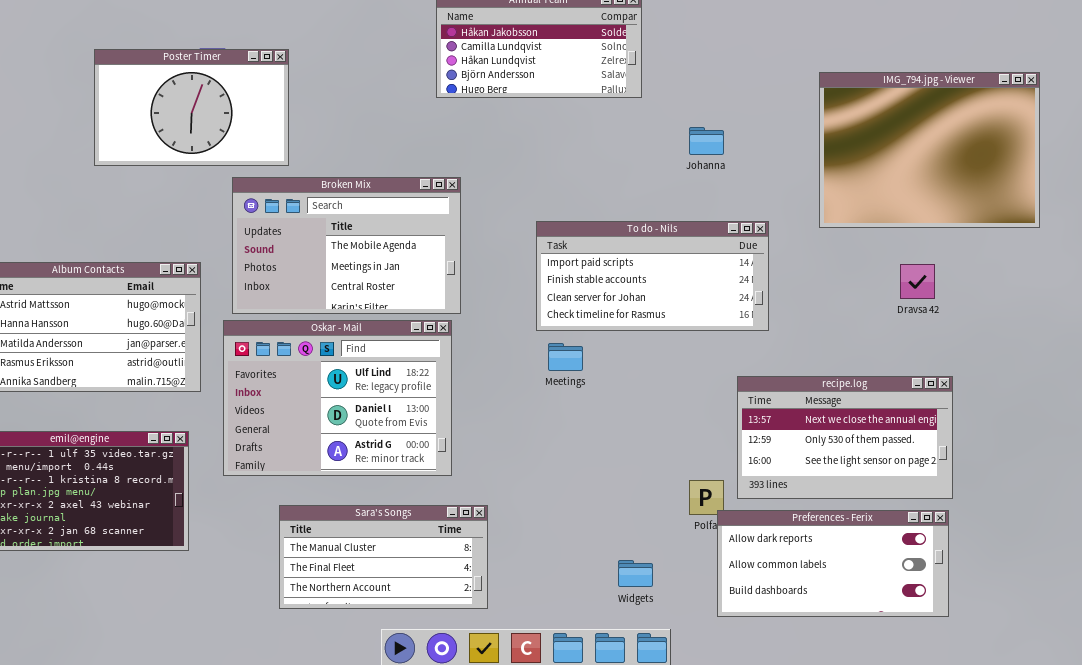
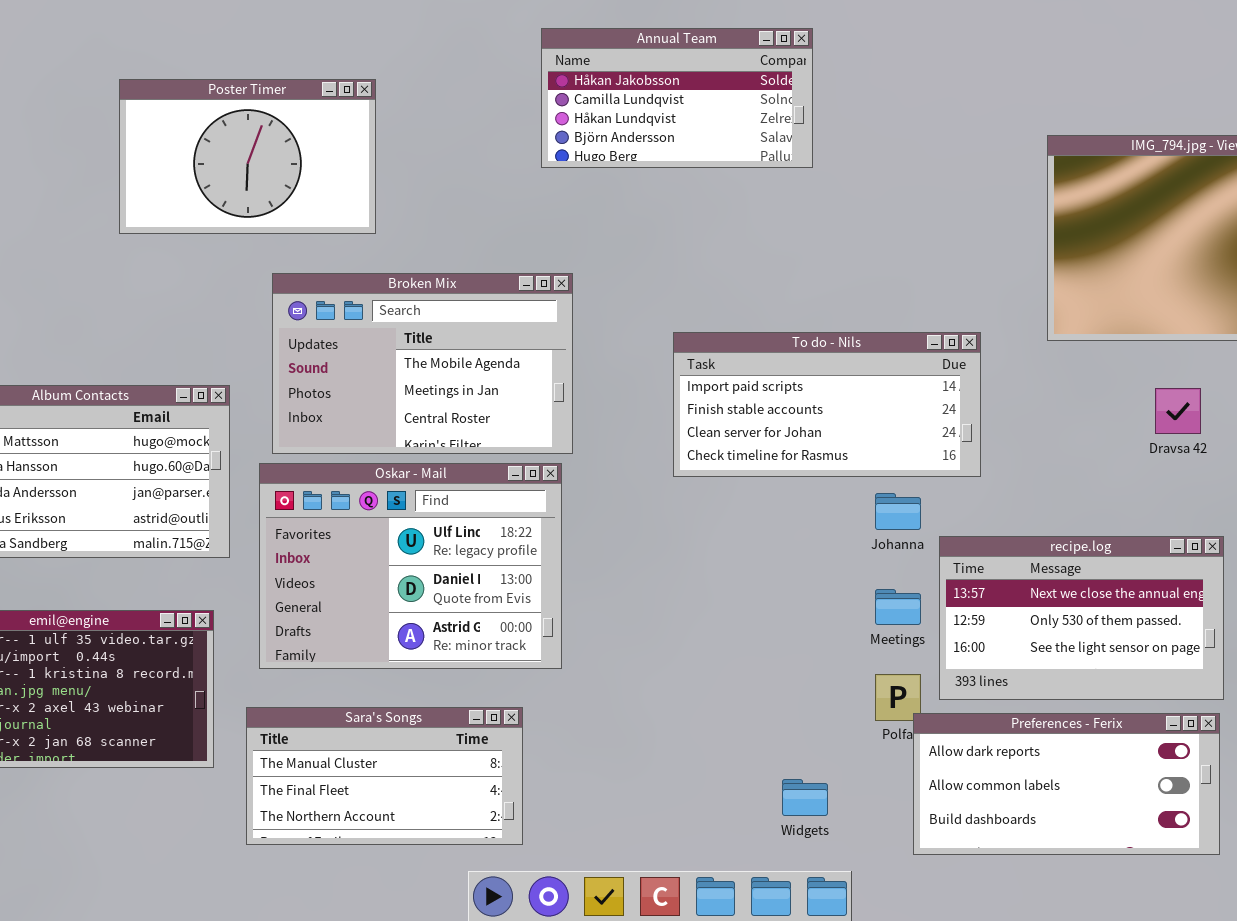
Poster Timer: [94,49,289,166] -> [119,79,376,234], moved
Johanna: [689,127,724,155] -> [875,493,921,530], moved
Meetings: [548,343,583,371] -> [875,589,921,625], moved
Sara's Songs: [279,505,488,609] -> [246,707,523,845], moved

